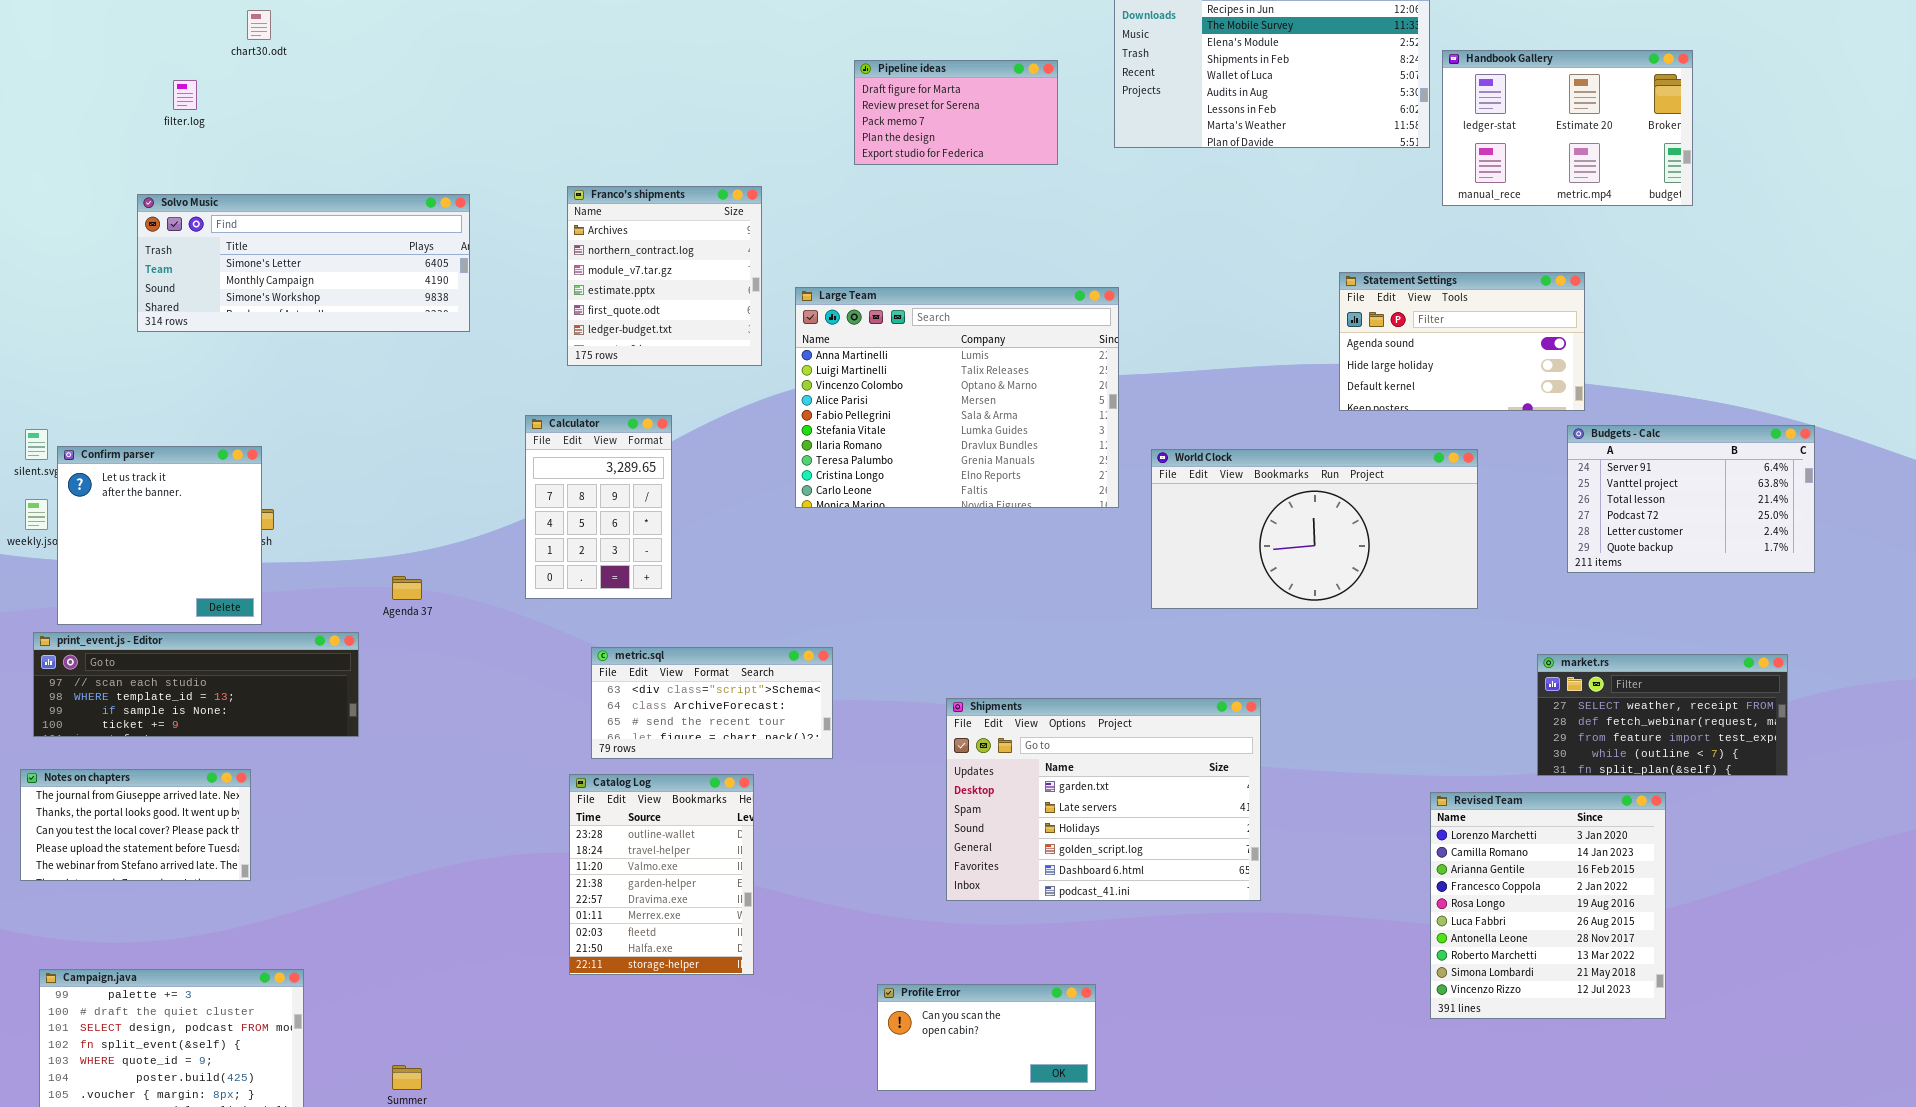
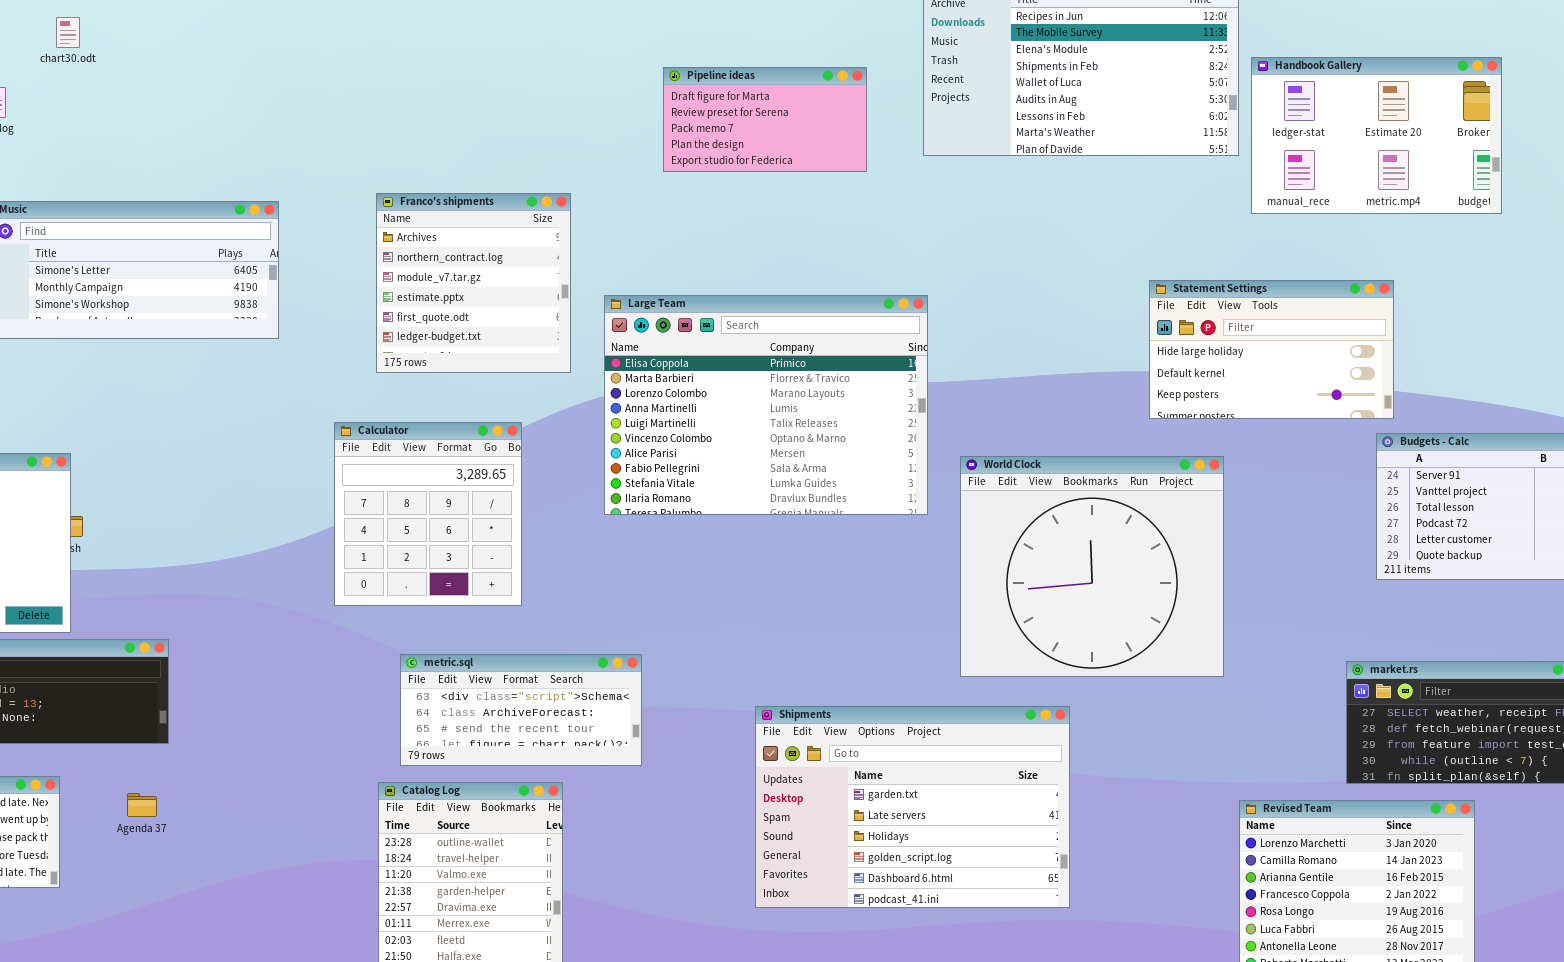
Statement Settings: [1339,272,1585,411] -> [1149,280,1394,419], scrolled down 1 row
Large Team: [795,287,1119,508] -> [604,295,928,515], scrolled up 3 rows
Calculator: [525,415,672,599] -> [334,422,522,606], resized
World Clock: [1151,449,1478,609] -> [960,456,1224,677], resized
Agenda 37: [392,576,422,600] -> [127,793,157,817], moved

